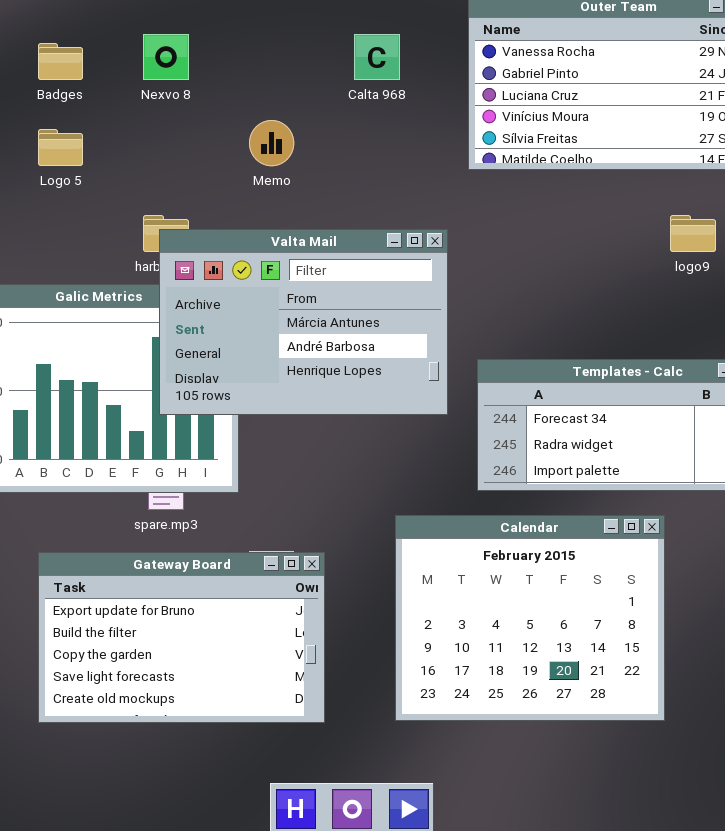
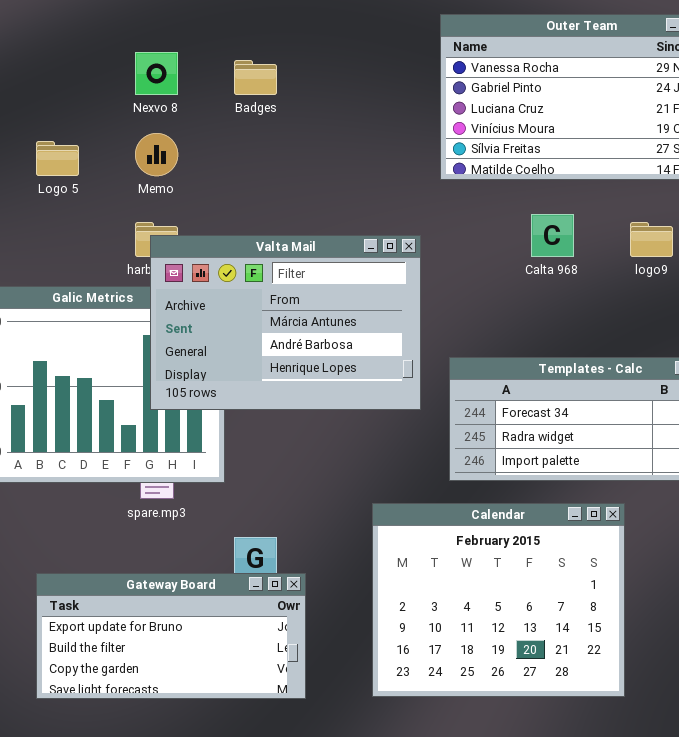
Calta 968: [354,34,400,80] -> [531,214,574,257], moved
Badges: [38,43,83,80] -> [234,60,277,95], moved
Memo: [249,120,294,166] -> [135,133,178,176], moved
Gateway Board: [38,552,325,723] -> [36,573,306,699], resized

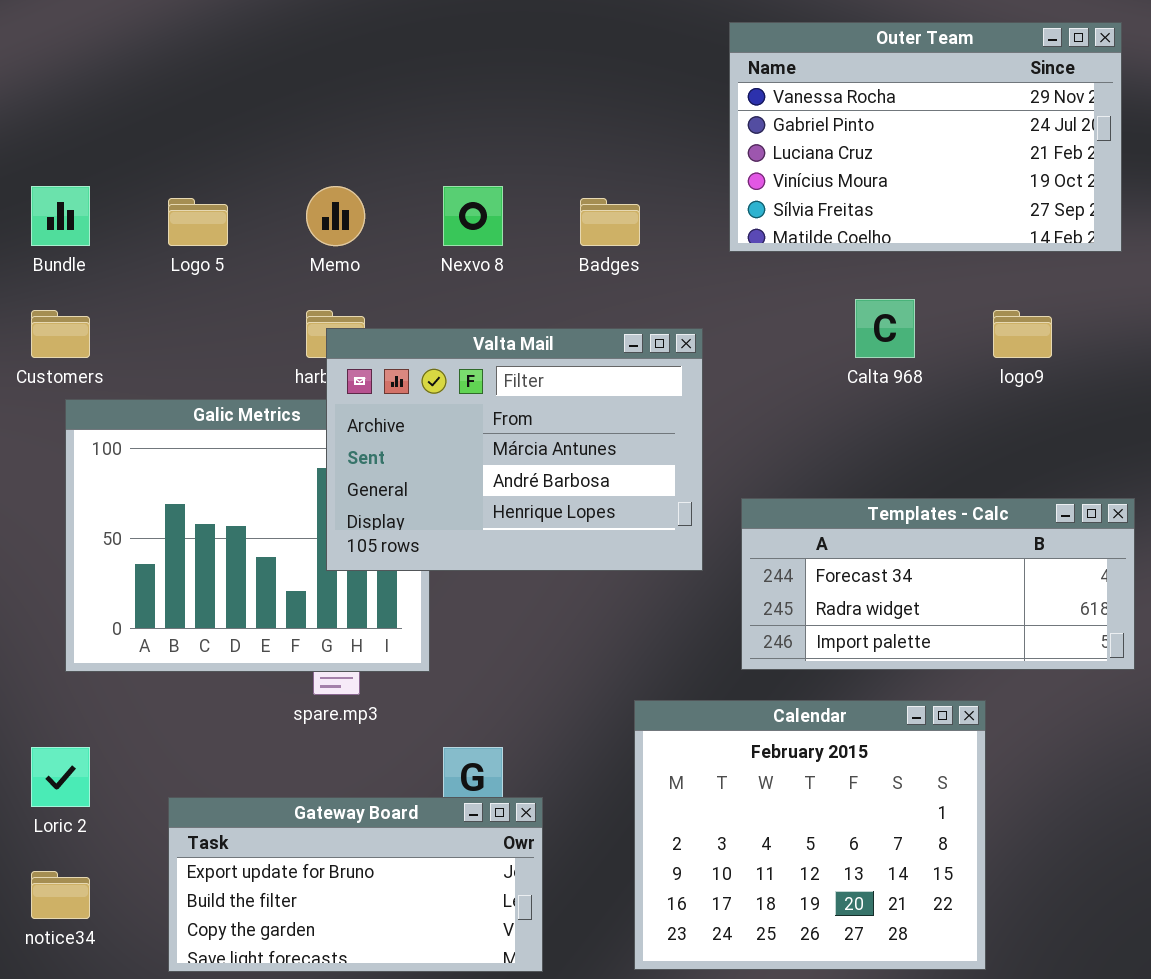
Nexvo 8: [135,52,178,95] -> [443,186,503,246], moved
Badges: [234,60,277,95] -> [580,198,640,246], moved

